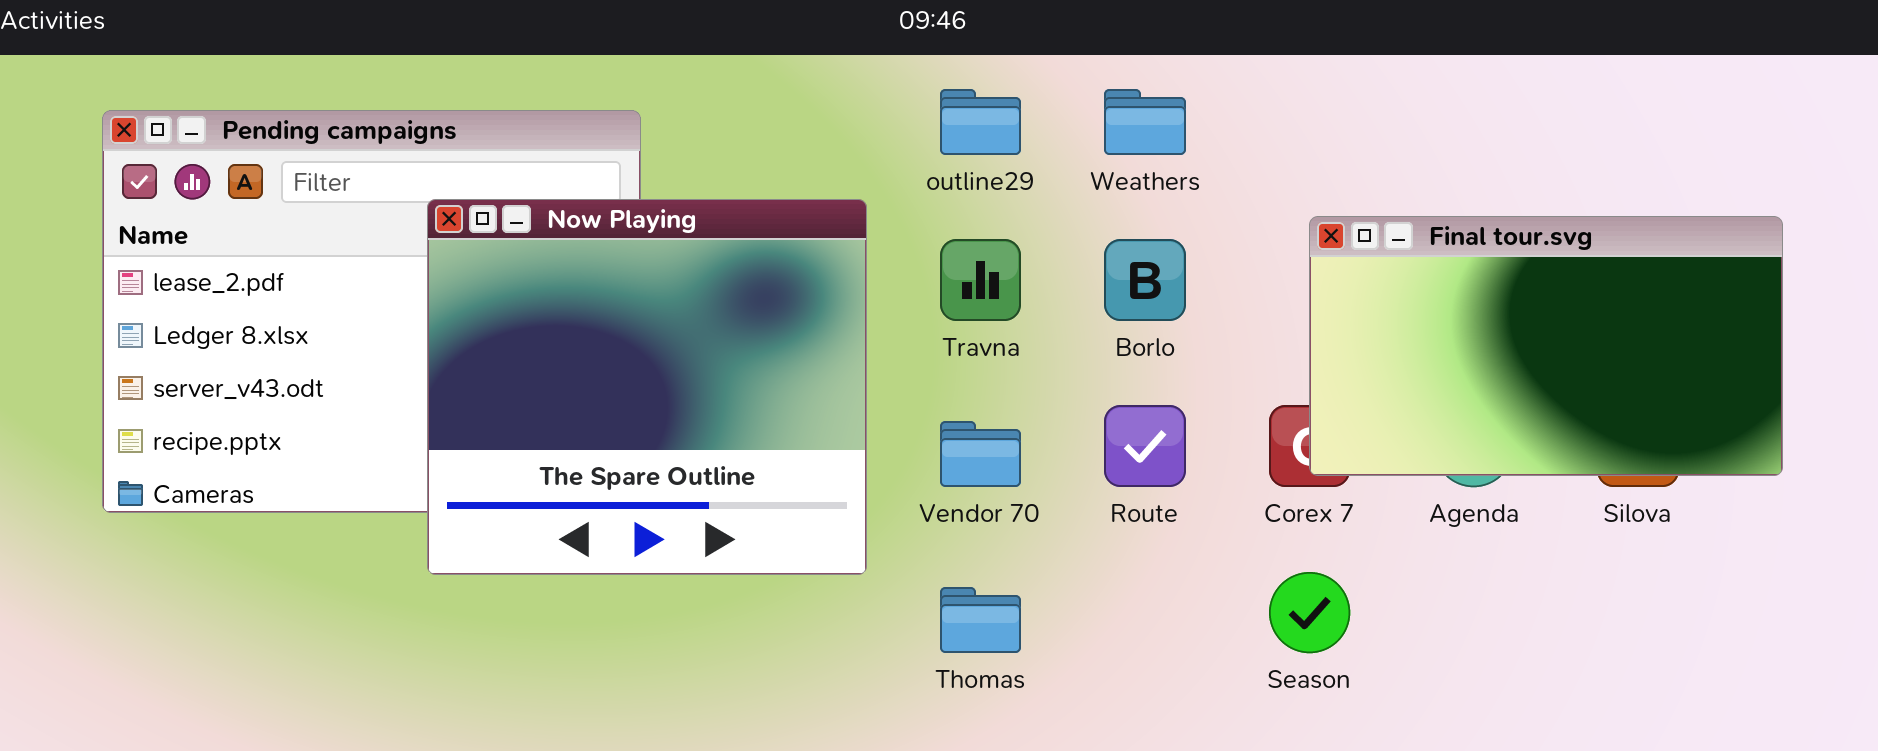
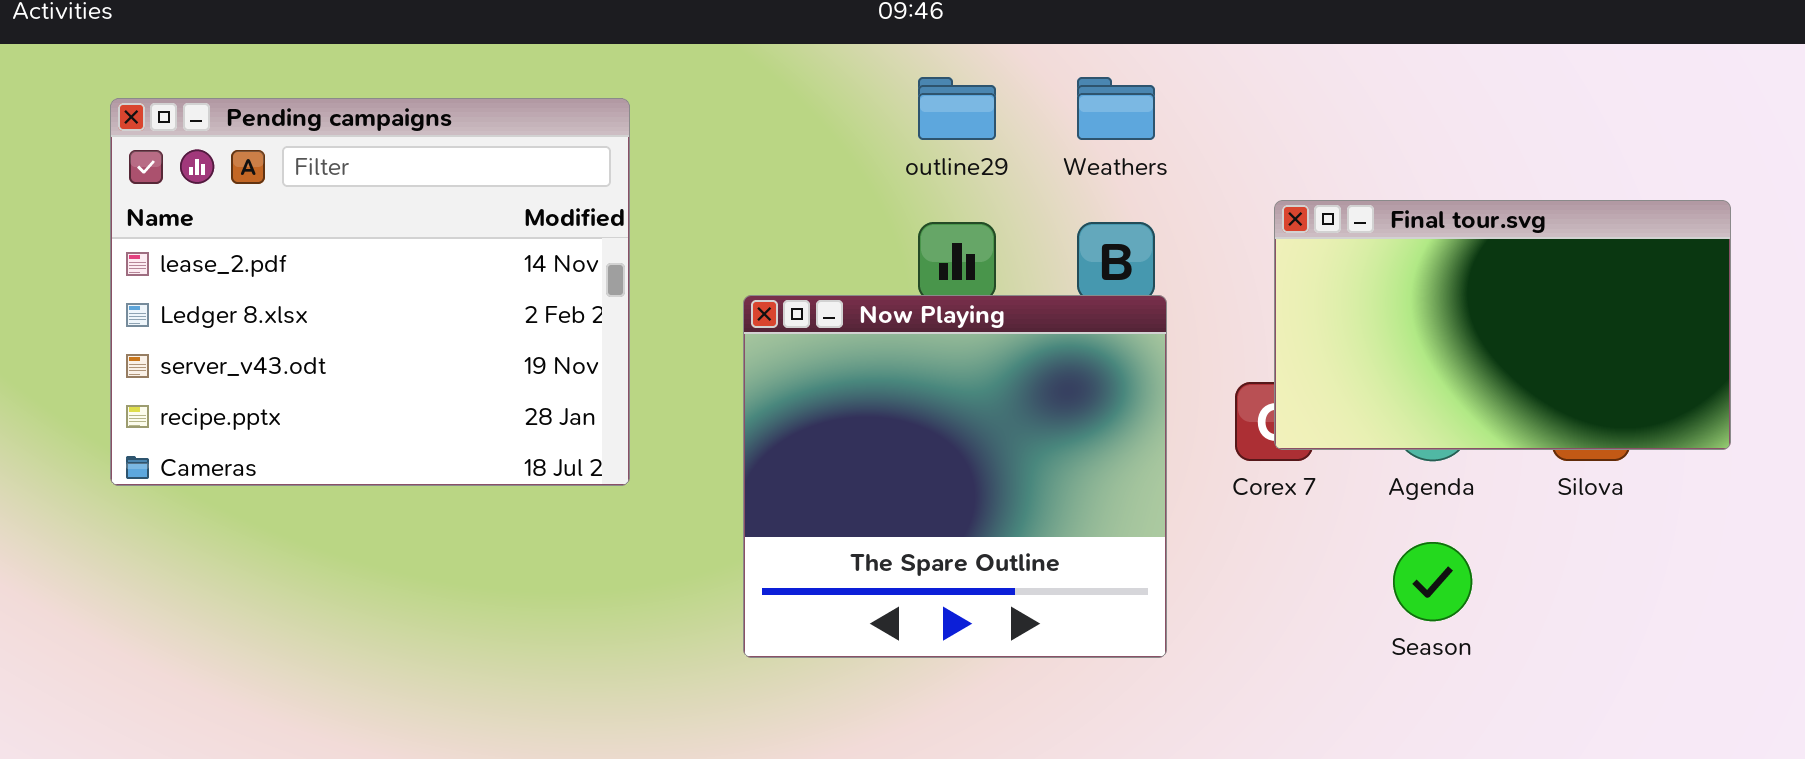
Now Playing: [427,199,867,575] -> [743,295,1167,658], moved
Season: [1269,572,1350,653] -> [1393,542,1472,621], moved

